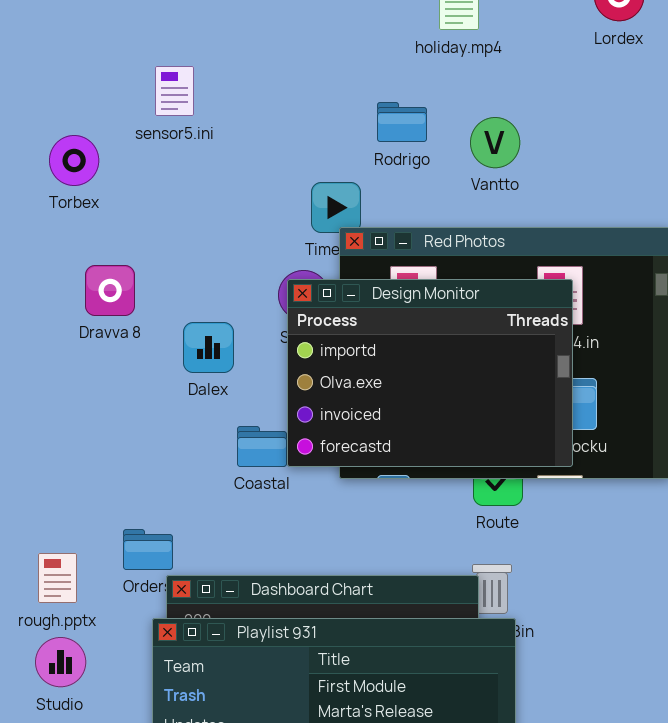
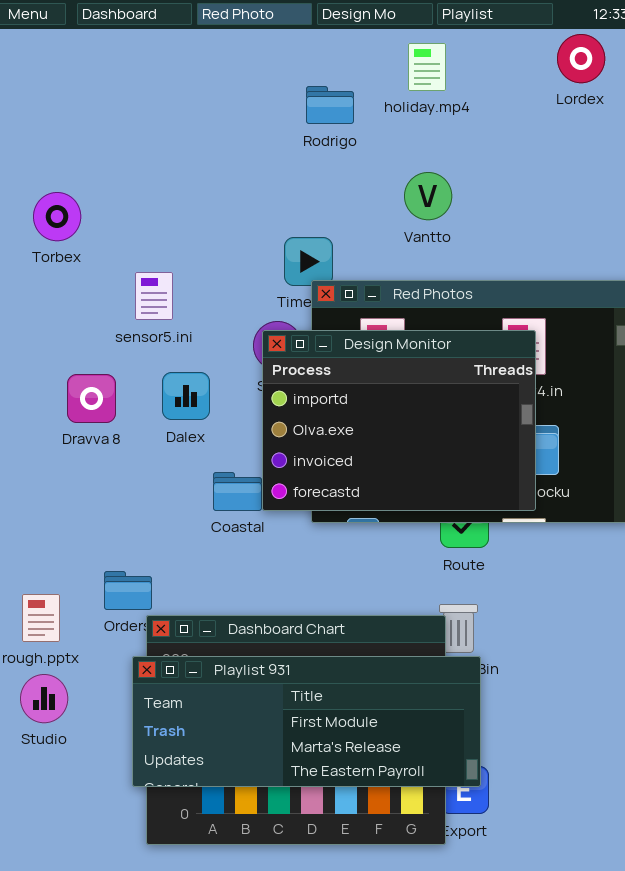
sensor5.ini: [155,66,194,116] -> [135,272,173,320], moved
Rodrigo: [377,102,427,142] -> [306,86,354,124], moved
Vantto: [470,117,520,168] -> [404,172,452,220], moved
Dravva 8: [85,265,135,316] -> [67,374,116,423], moved

